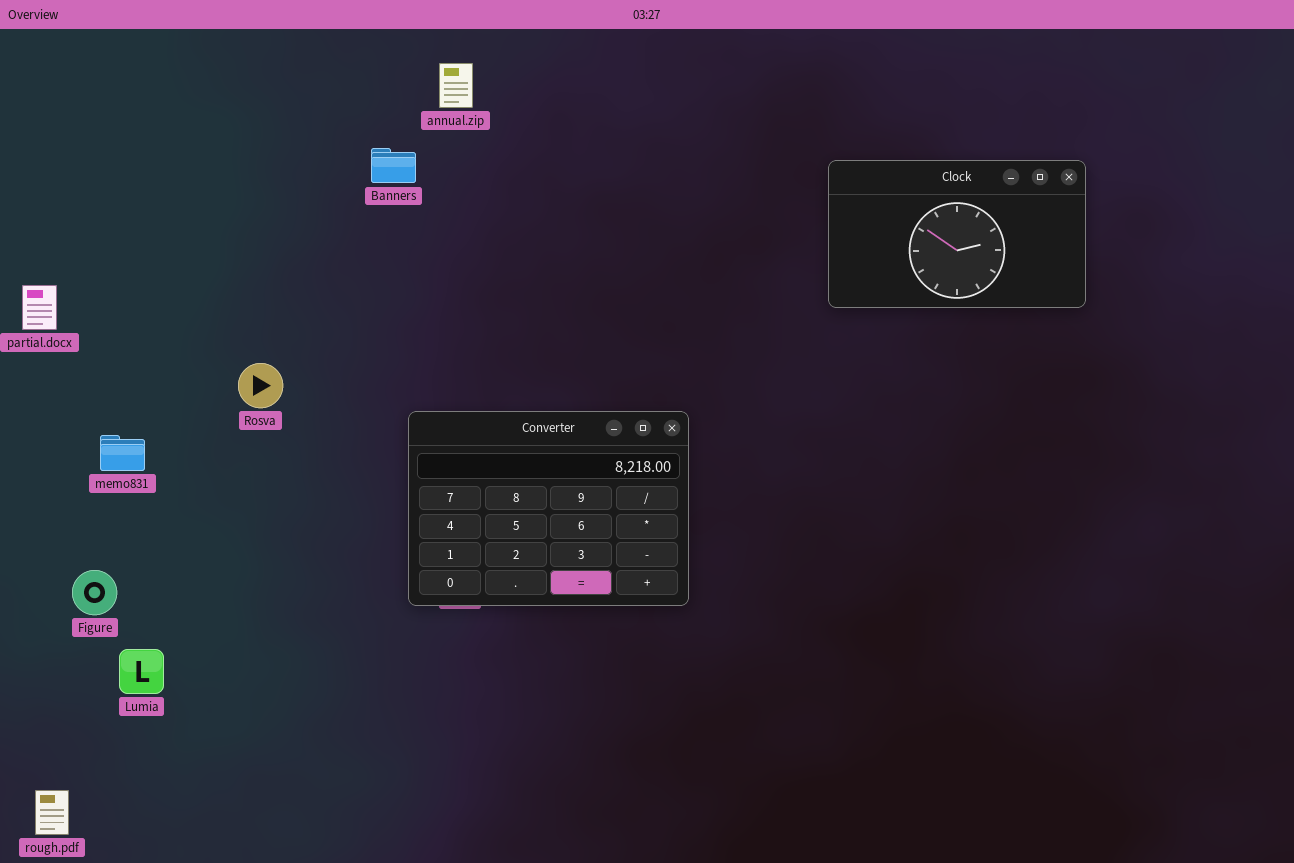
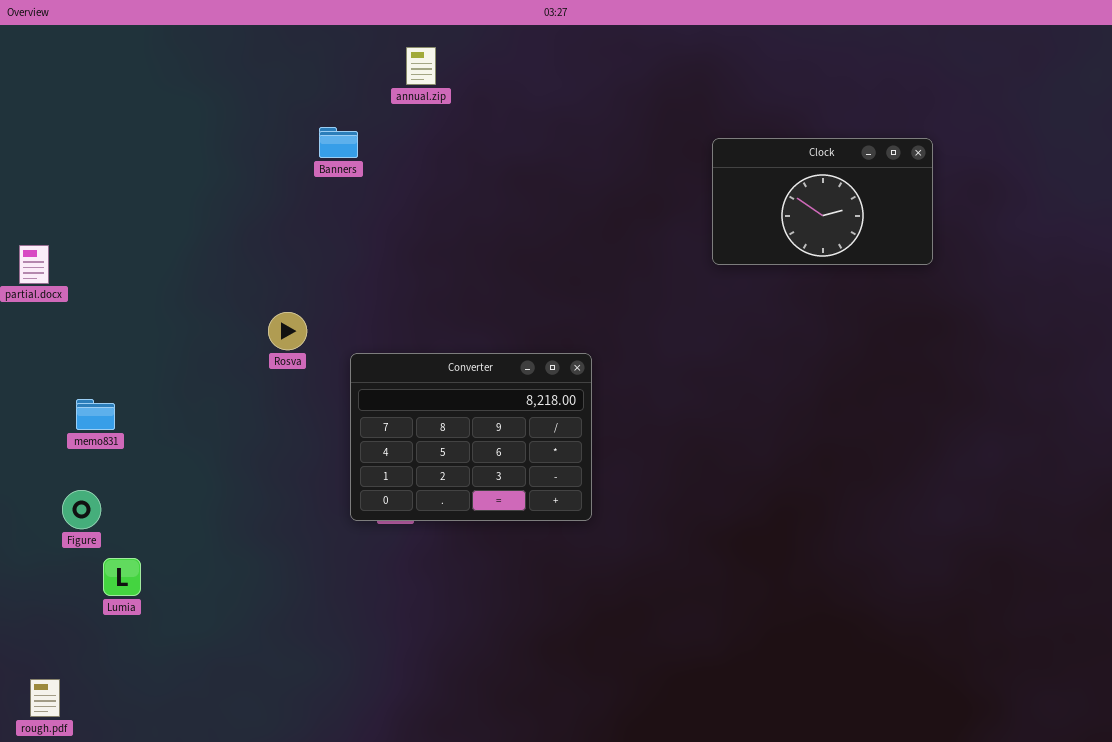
annual.zip: [439,63,473,108] -> [406,47,436,85], moved
Rosva: [238,363,283,408] -> [268,312,307,350], moved
memo831: [100,435,145,471] -> [76,399,115,430], moved

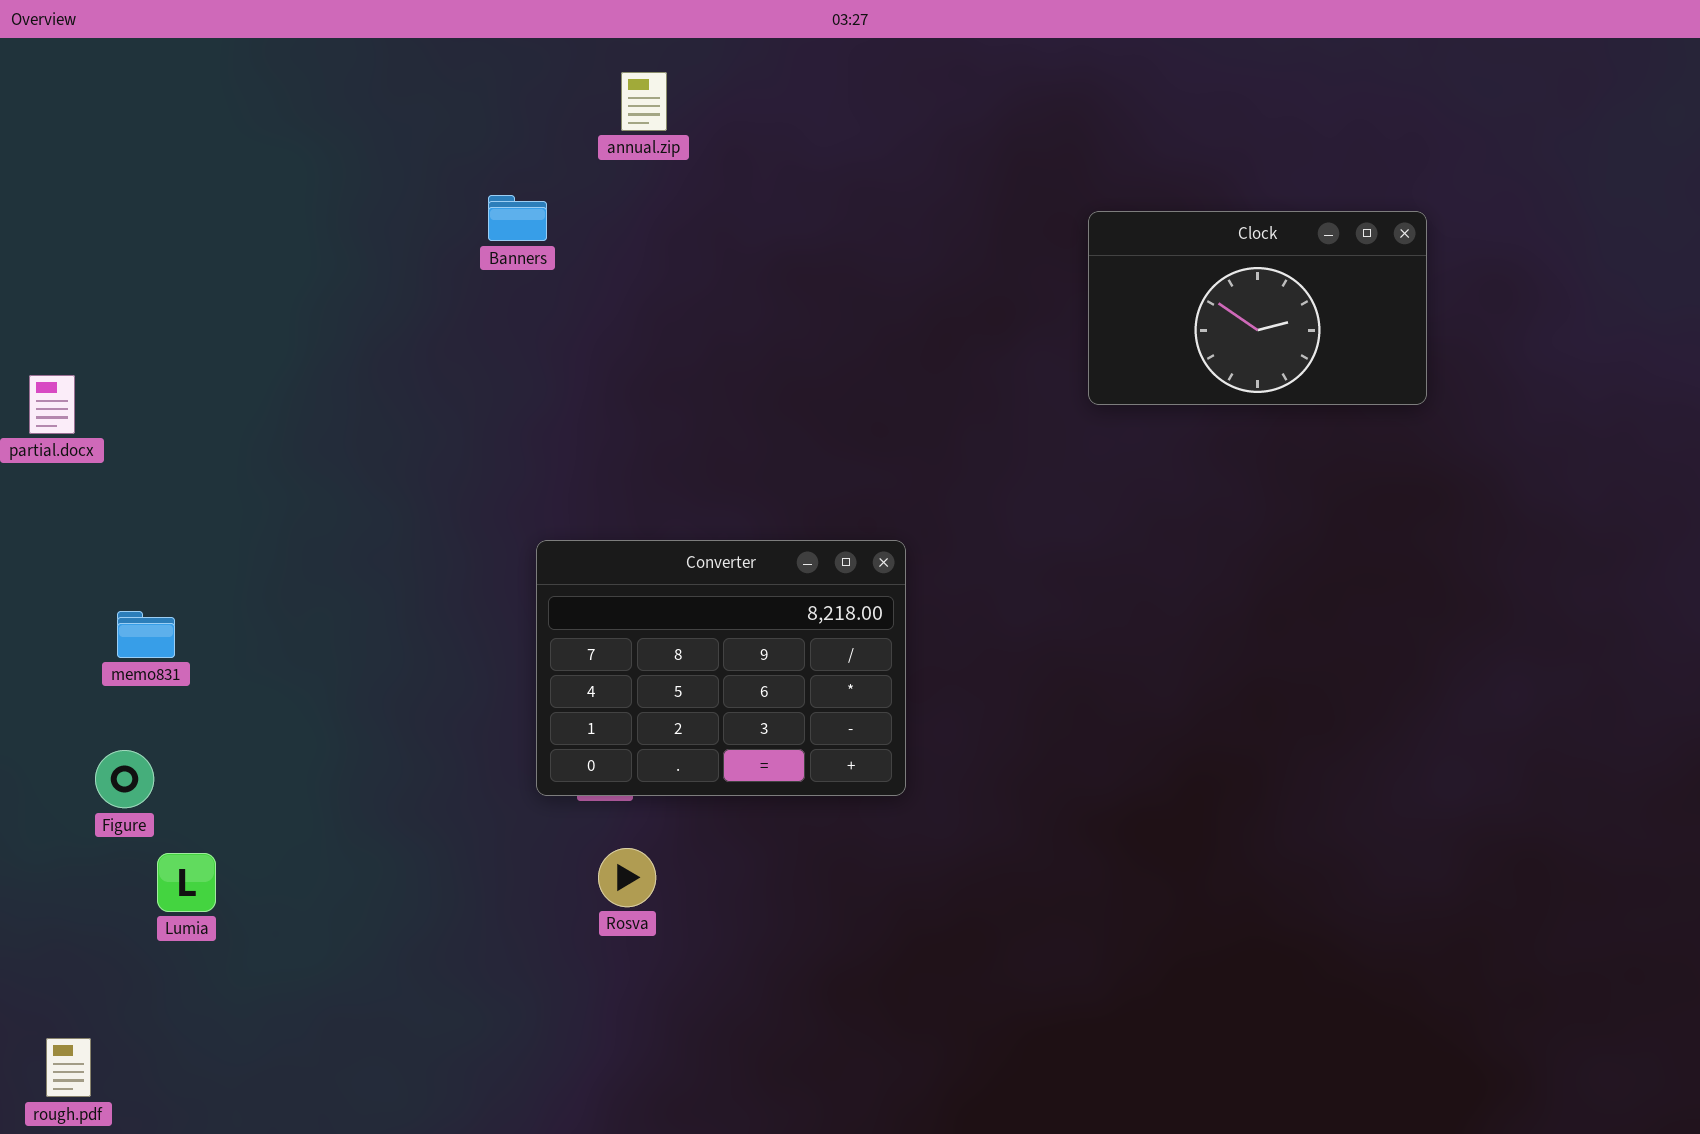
Rosva: [268,312,307,350] -> [598,848,656,907], moved

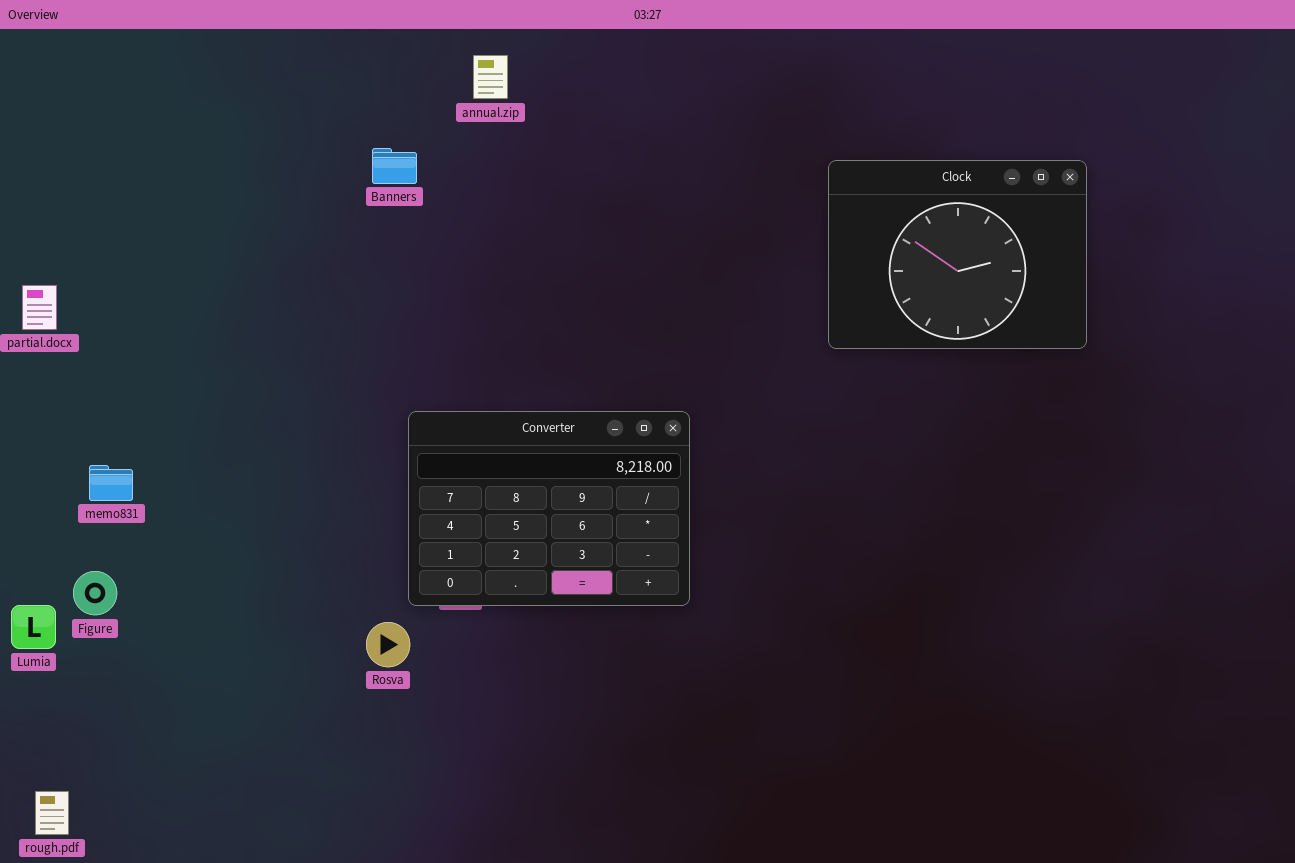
Clock: [1088,211,1427,405] -> [828,160,1087,349], resized
Rosva: [598,848,656,907] -> [366,622,410,667], moved
Lumia: [157,853,216,912] -> [11,605,56,649], moved

